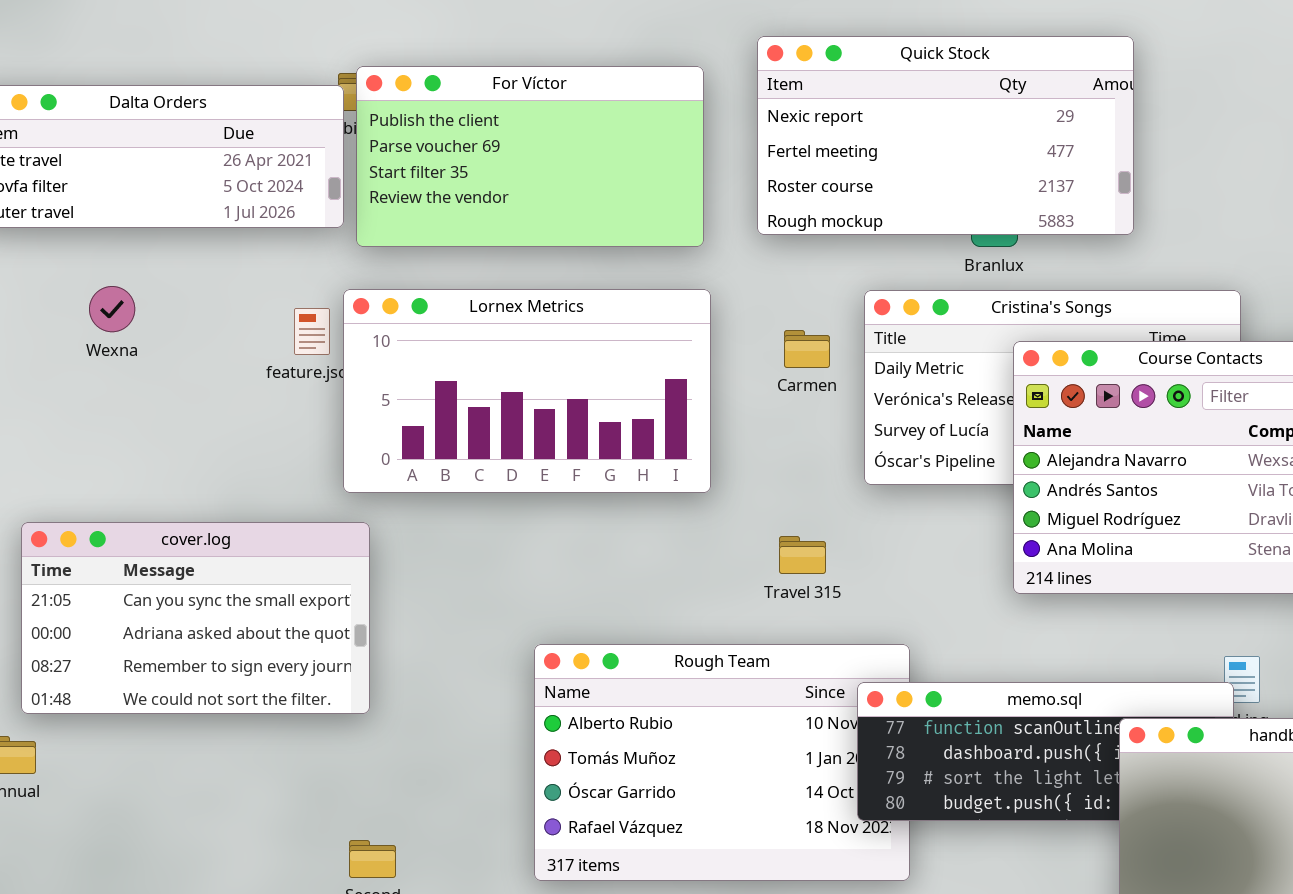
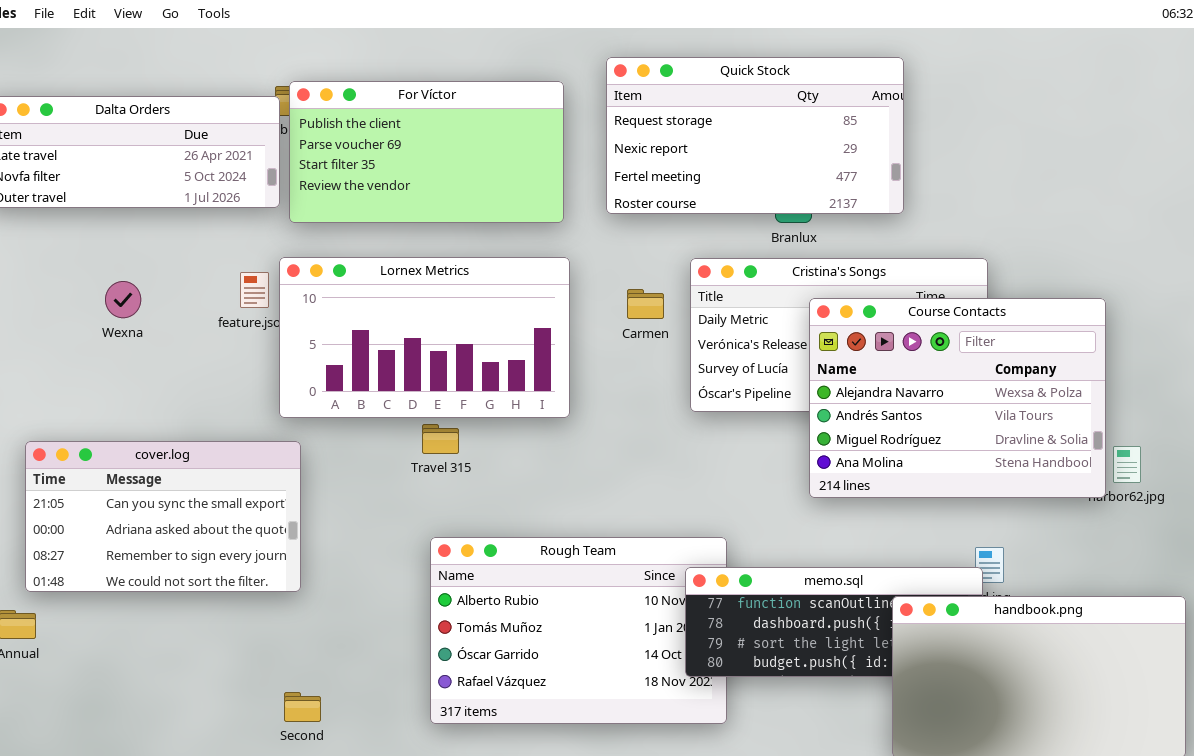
Quick Stock: [757,36,1134,235] -> [606,57,904,214], scrolled up 1 row
Wexna: [89,286,135,332] -> [105,281,141,318], moved
Travel 315: [779,536,826,574] -> [422,424,459,454], moved

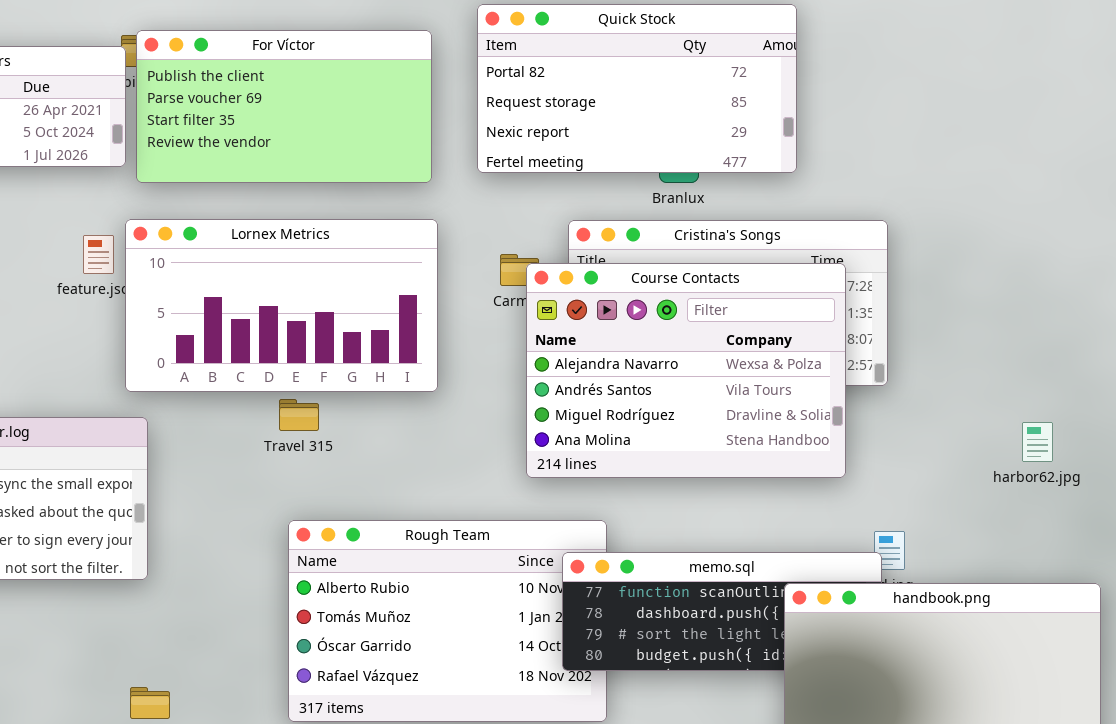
Quick Stock: [606,57,904,214] -> [477,4,797,173], scrolled up 1 row
Course Contacts: [809,298,1106,498] -> [526,263,846,478], moved

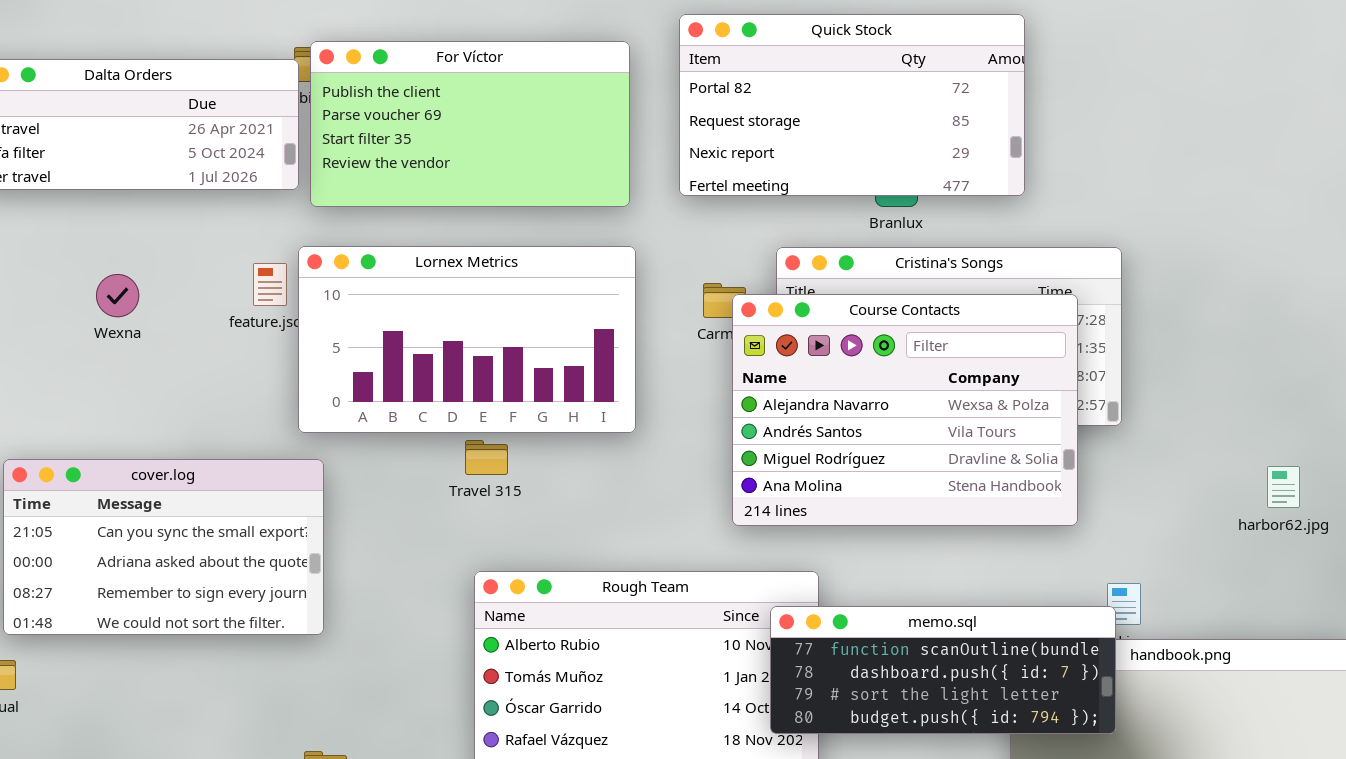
memo.sql: [562,552,882,671] -> [770,606,1116,734], raised

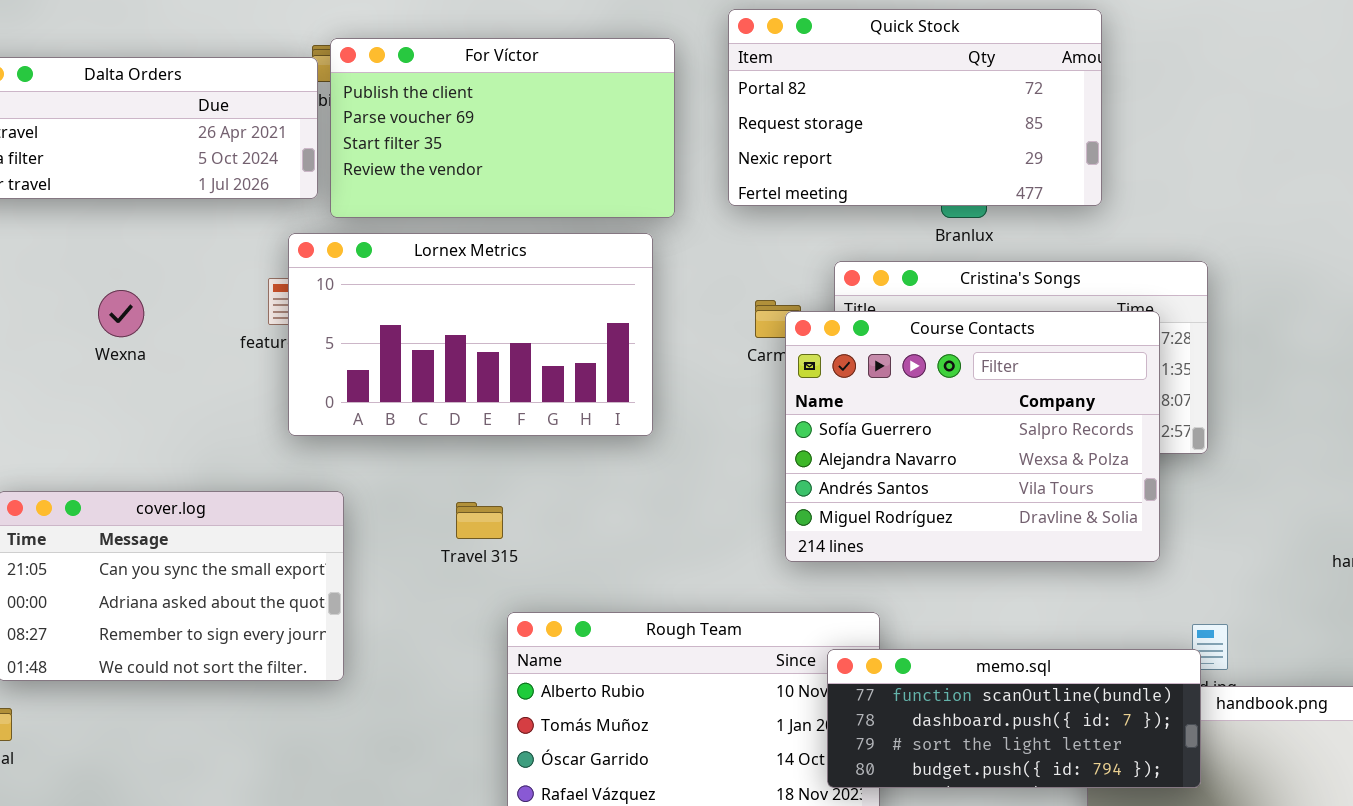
Lornex Metrics: [298,246,636,433] -> [288,233,653,436], moved
Course Contacts: [732,294,1078,526] -> [785,311,1160,562], scrolled up 1 row
Travel 315: [465,440,508,475] -> [456,502,503,539], moved

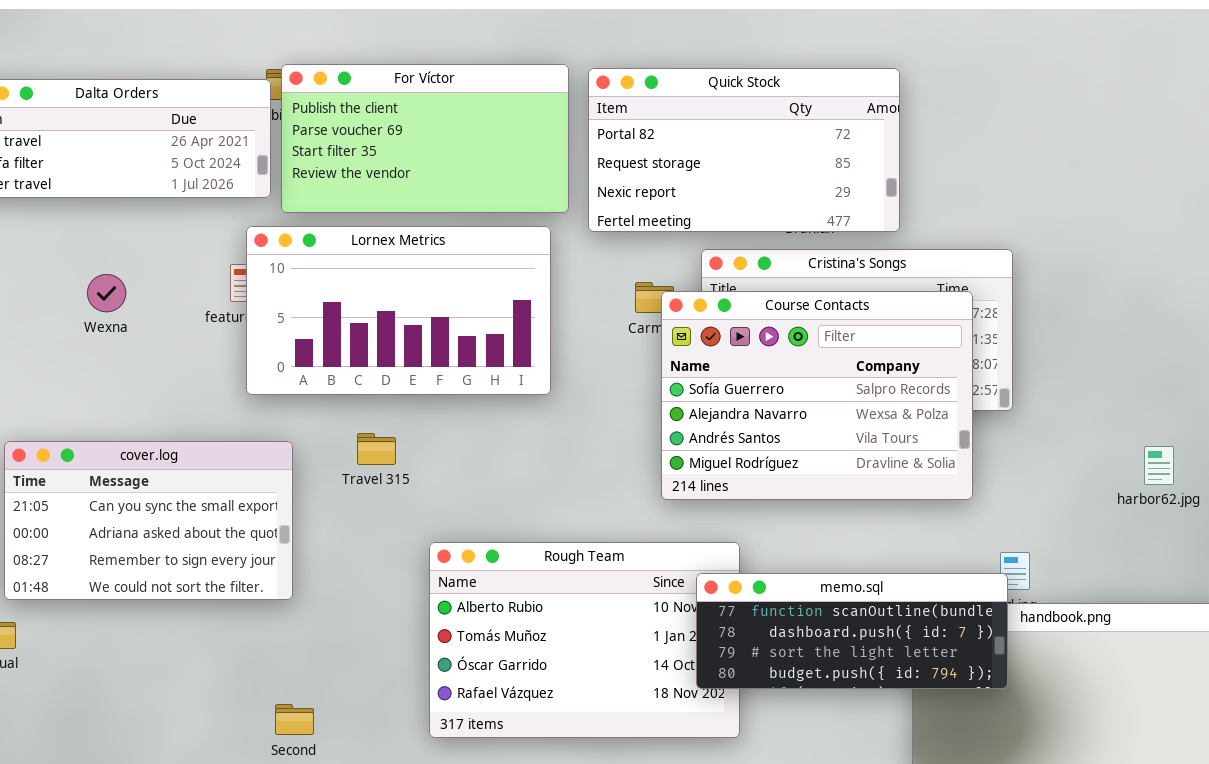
Quick Stock: [728,9,1102,206] -> [588,68,900,232], moved
Travel 315: [456,502,503,539] -> [357,433,396,465], moved

